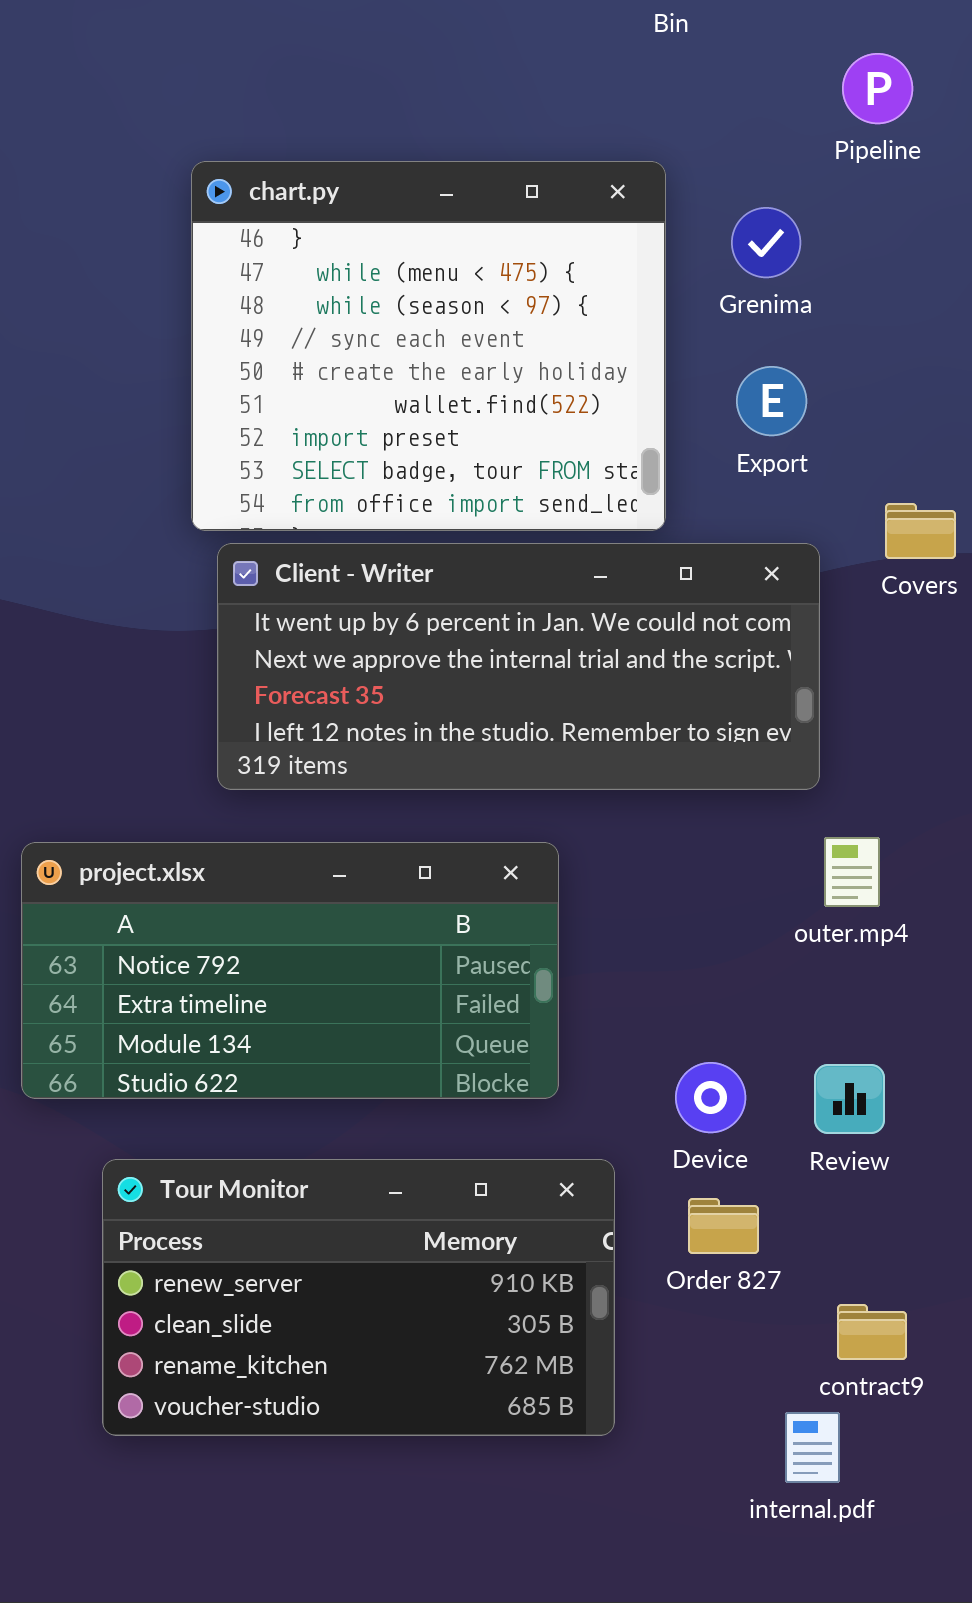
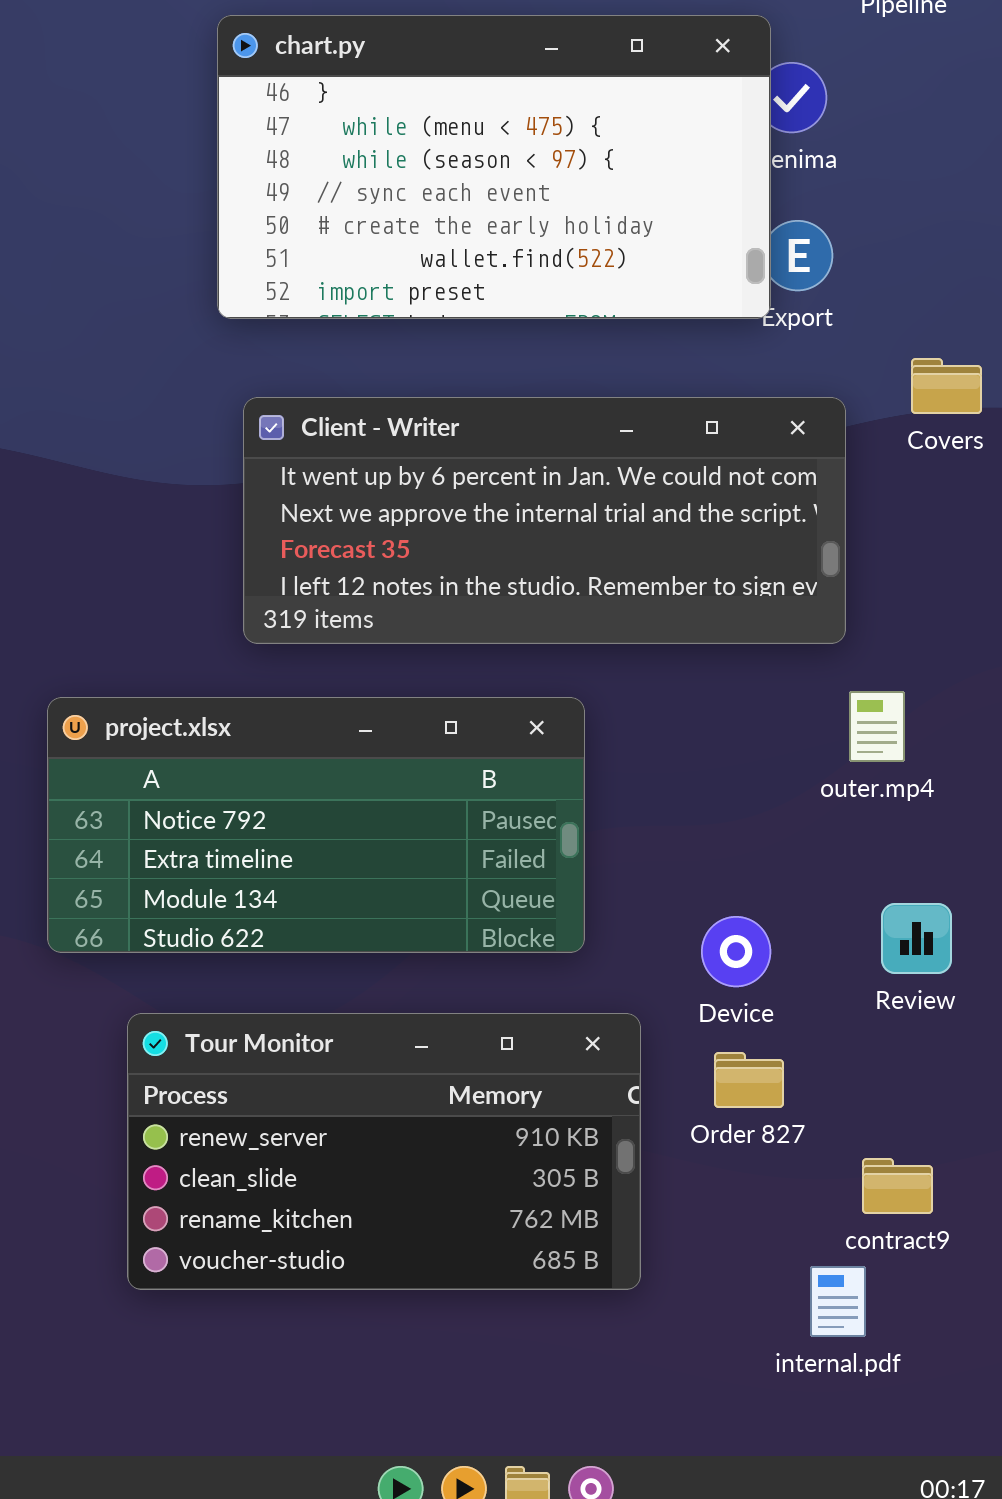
chart.py: [191,161,666,531] -> [217,15,771,319], resized
Review: [814,1064,885,1134] -> [881,903,952,974], moved

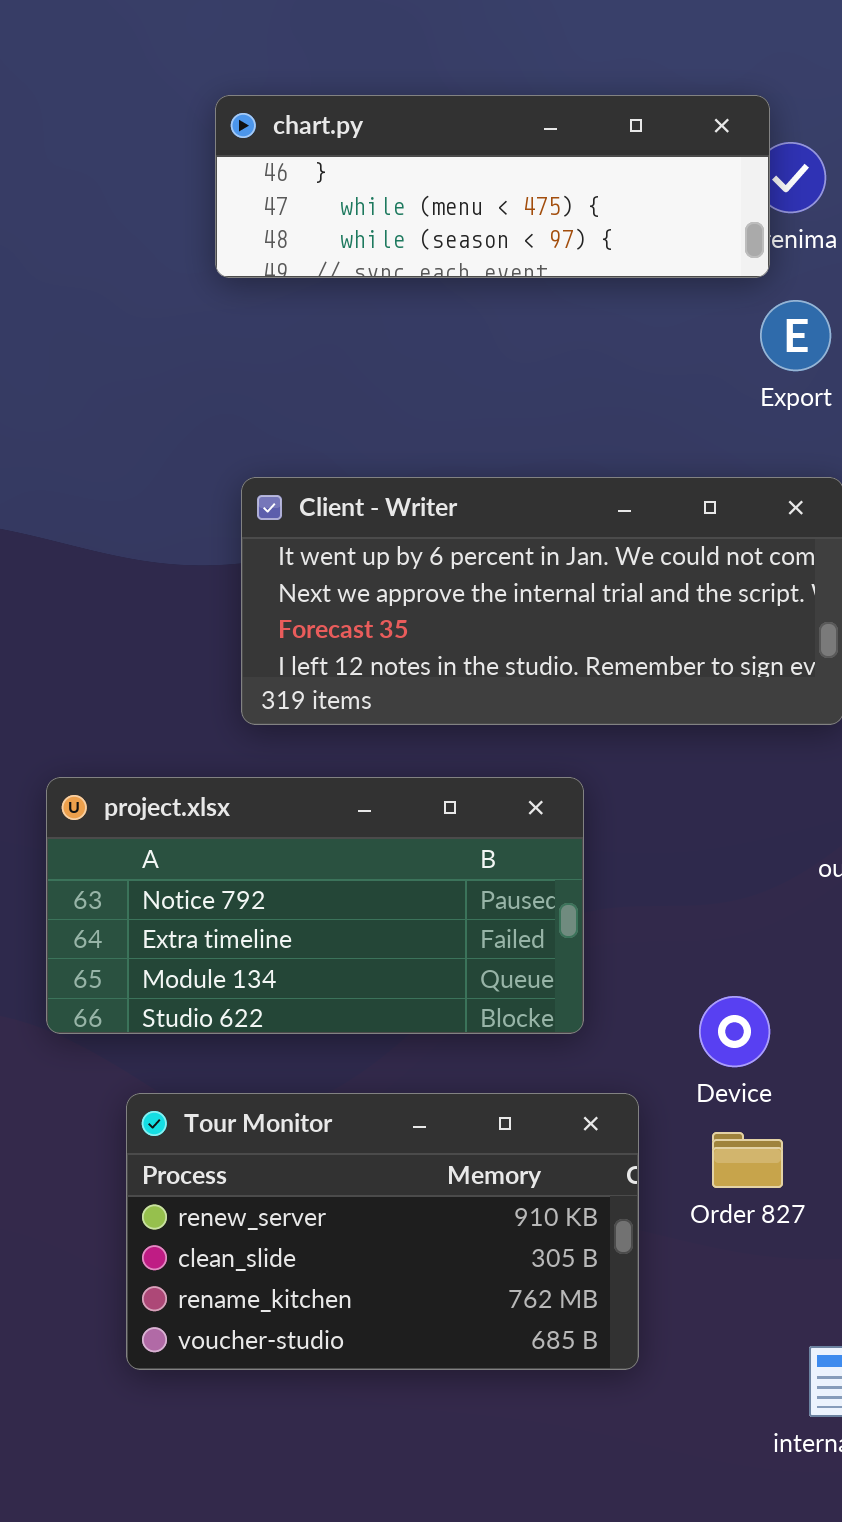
chart.py: [217,15,771,319] -> [215,95,770,278], resized

